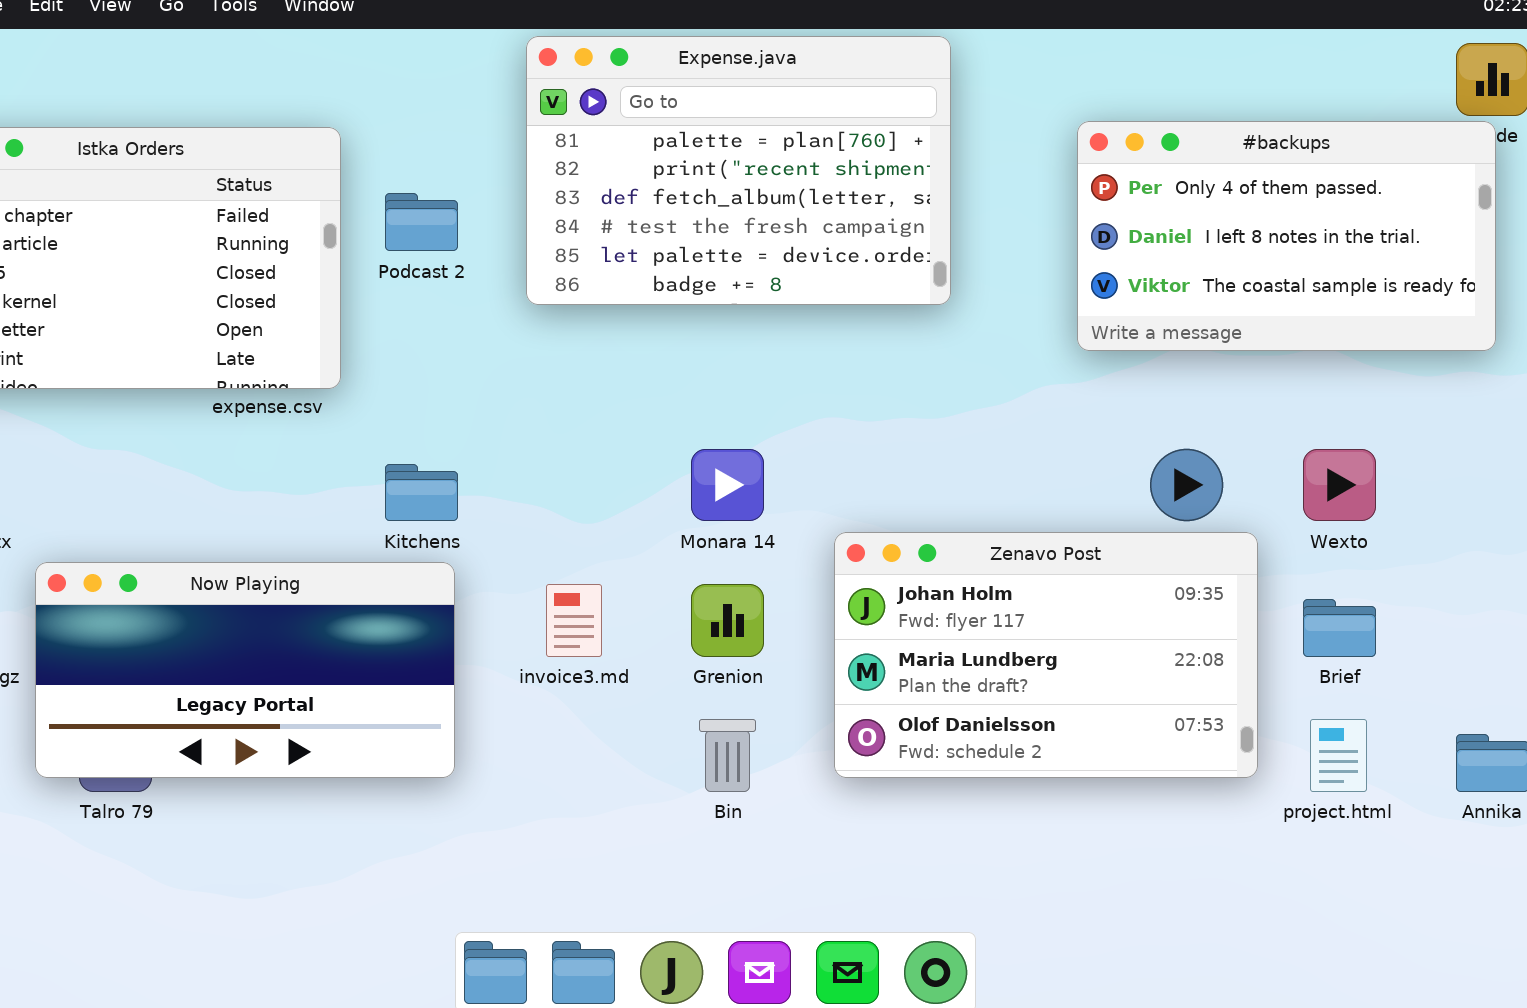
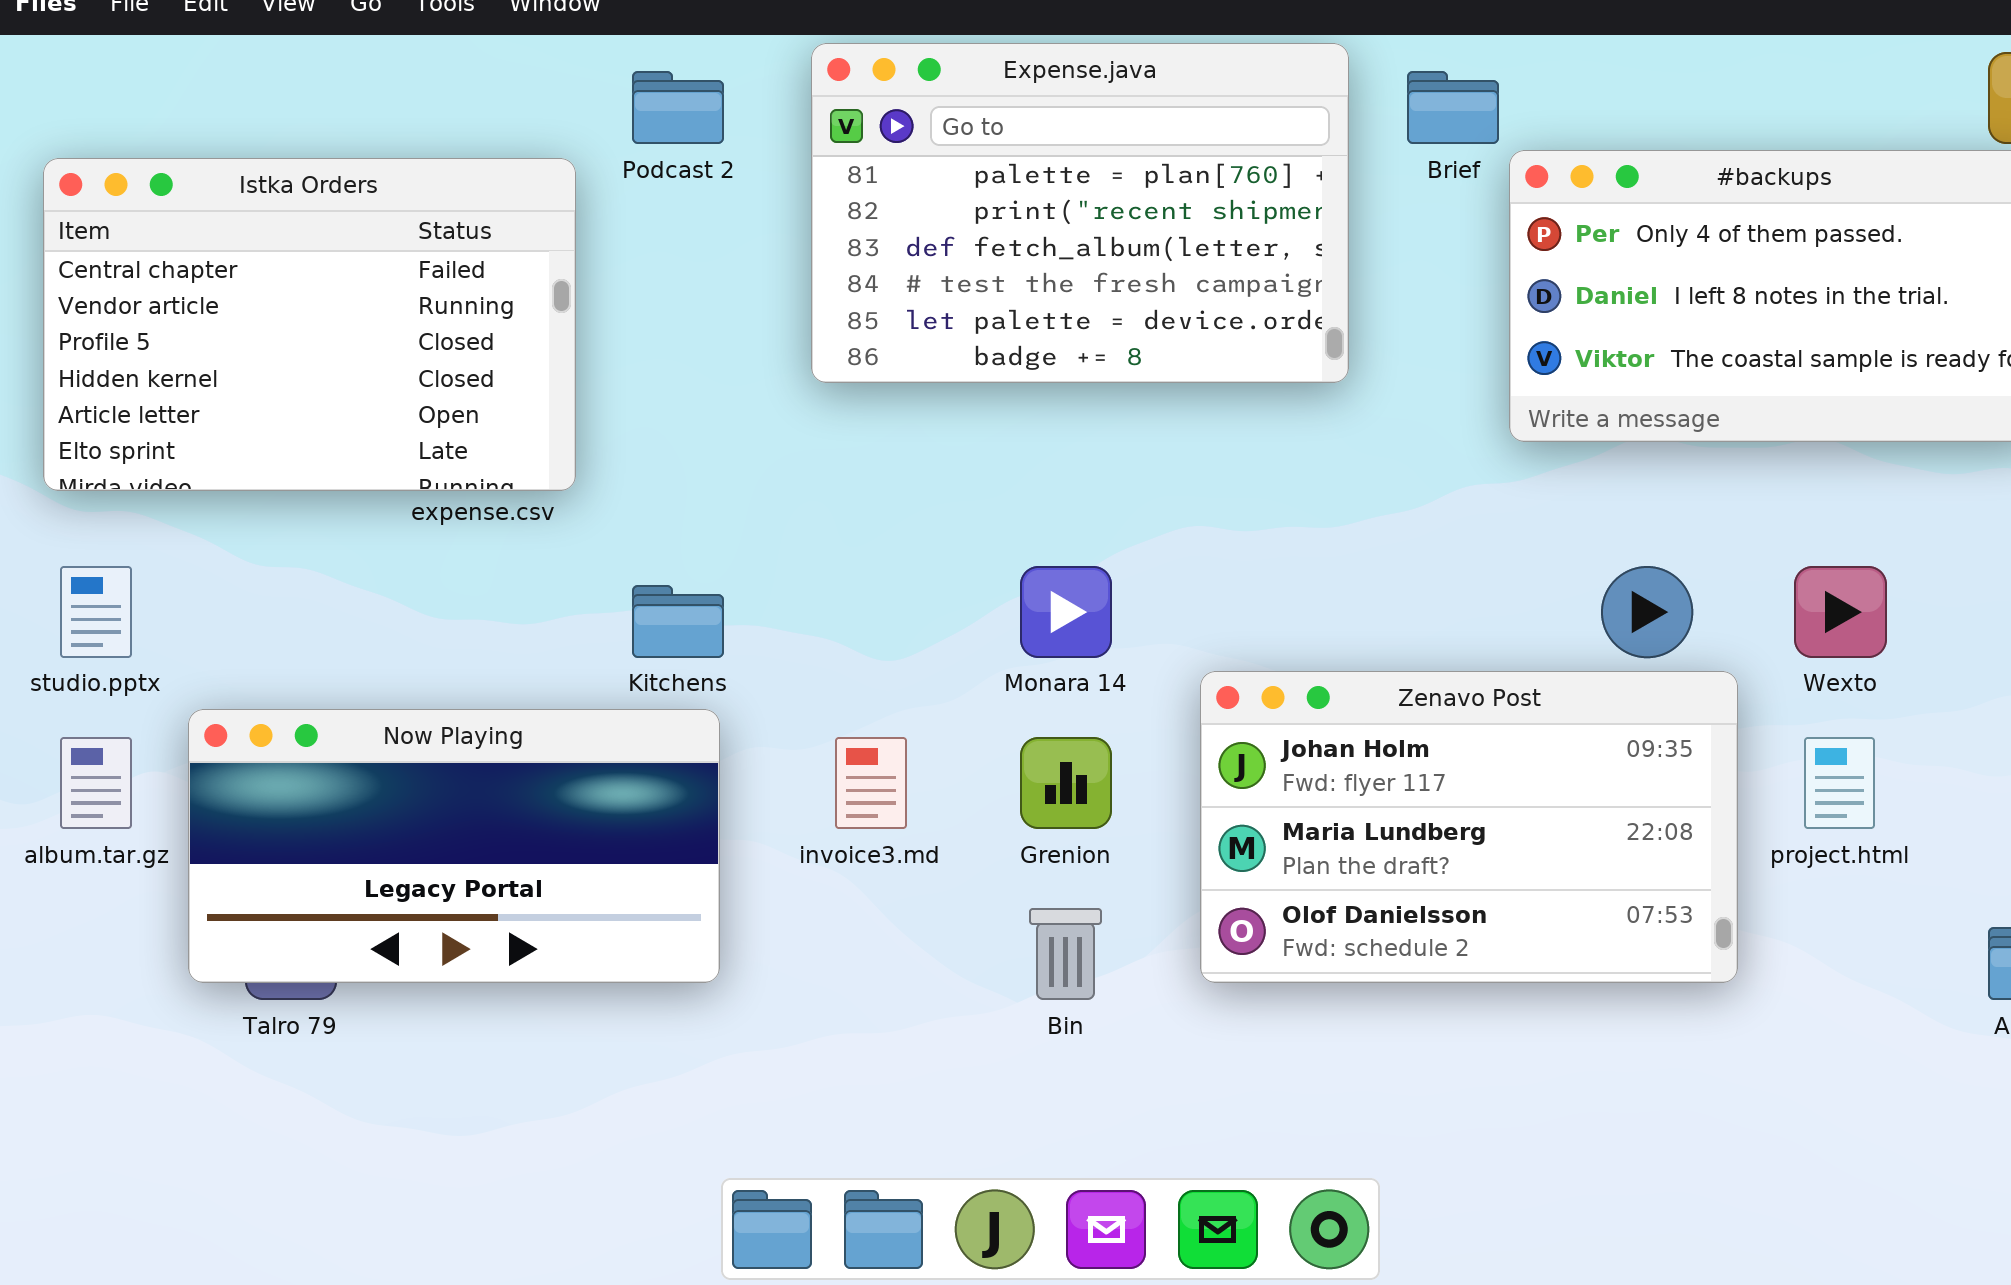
Podcast 2: [385,193,458,251] -> [632,71,724,144], moved
Brief: [1303,599,1376,657] -> [1407,71,1499,144], moved
project.html: [1310,719,1367,792] -> [1804,737,1875,829], moved

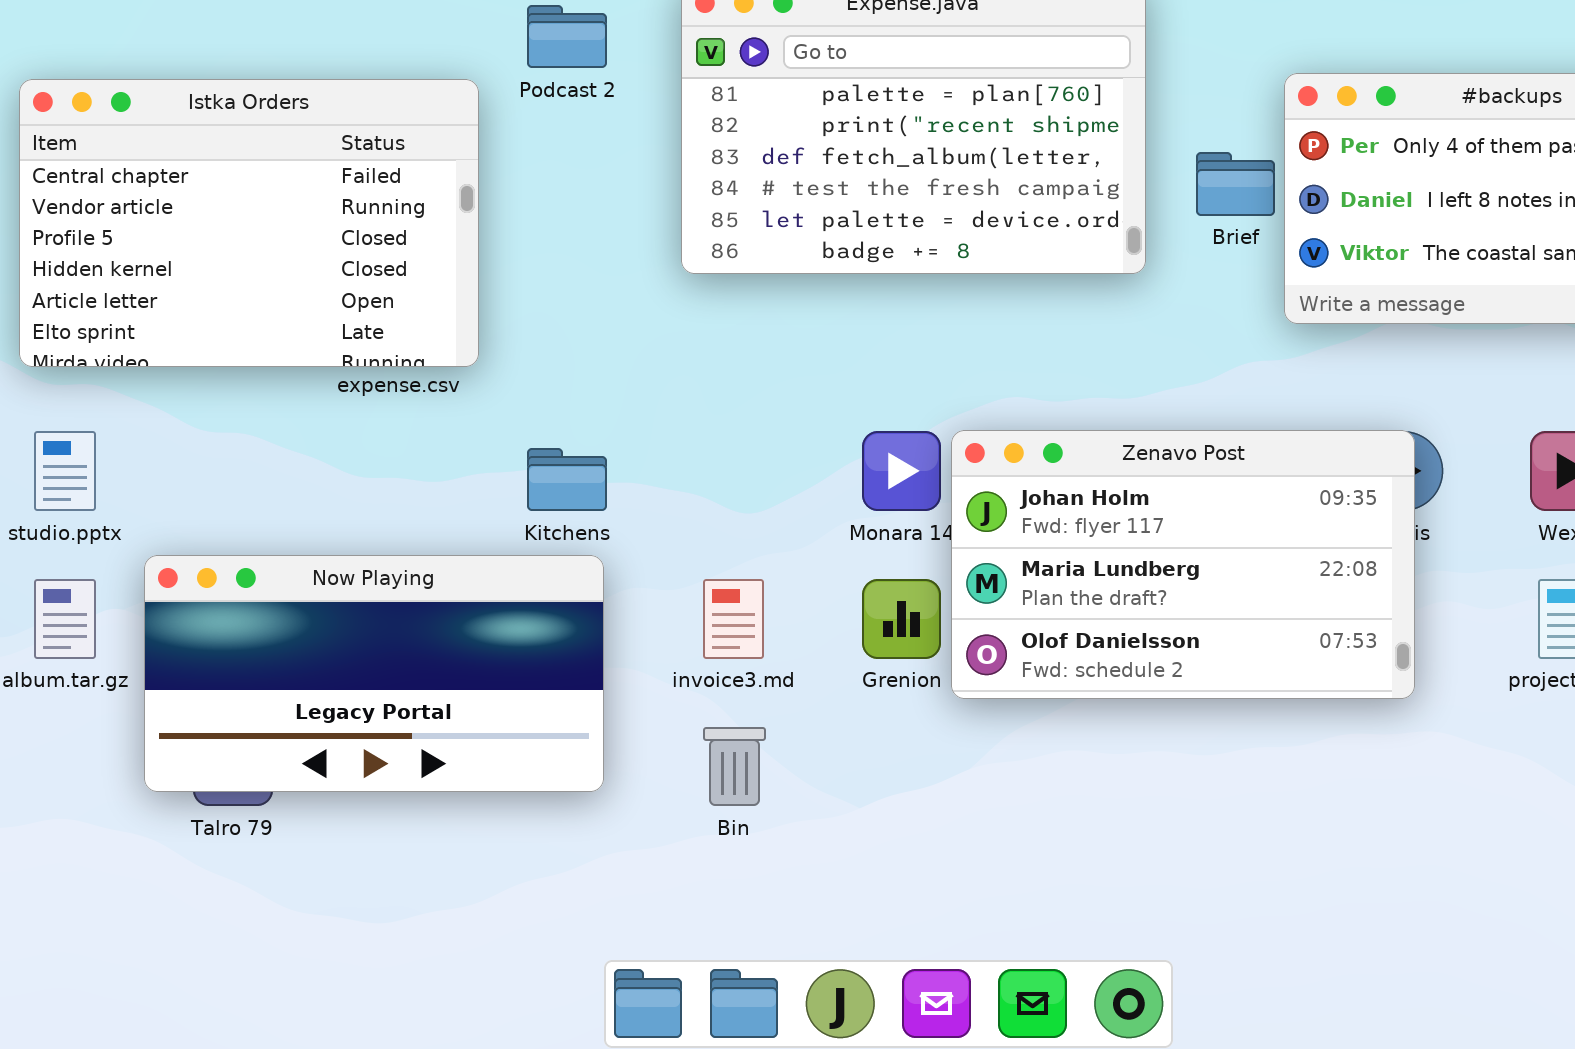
Brief: [1407,71,1499,144] -> [1196,152,1275,216], moved
Zenavo Post: [1200,671,1738,983] -> [951,430,1415,699], moved
Bin: [1029,908,1102,1000] -> [703,727,766,806], moved

